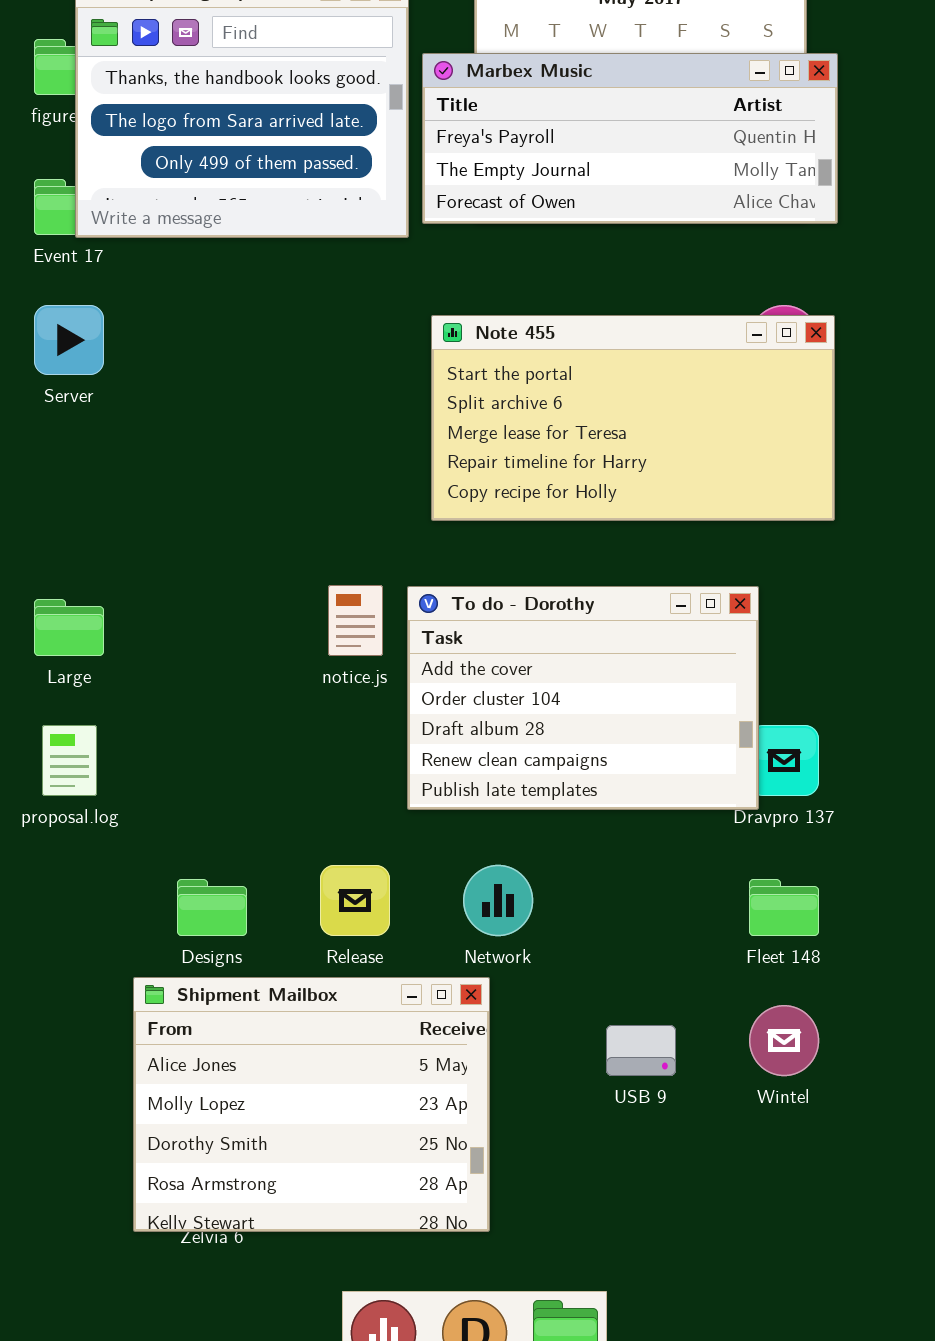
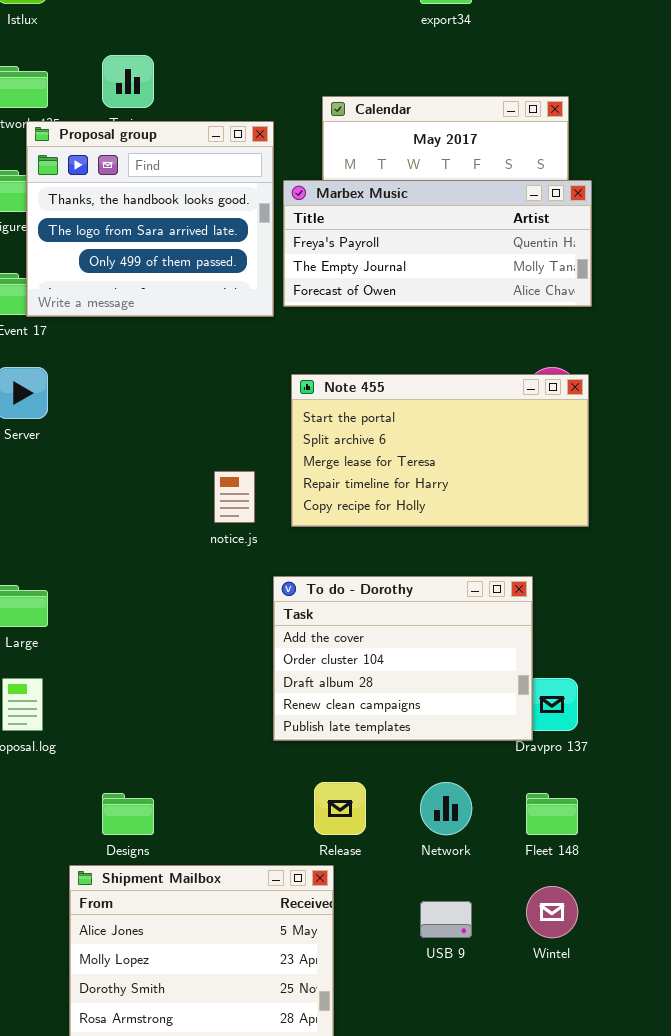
notice.js: [328,585,383,656] -> [214,471,255,523], moved
Release: [320,865,390,936] -> [314,782,366,835], moved
Network: [463,865,533,936] -> [420,782,472,835], moved

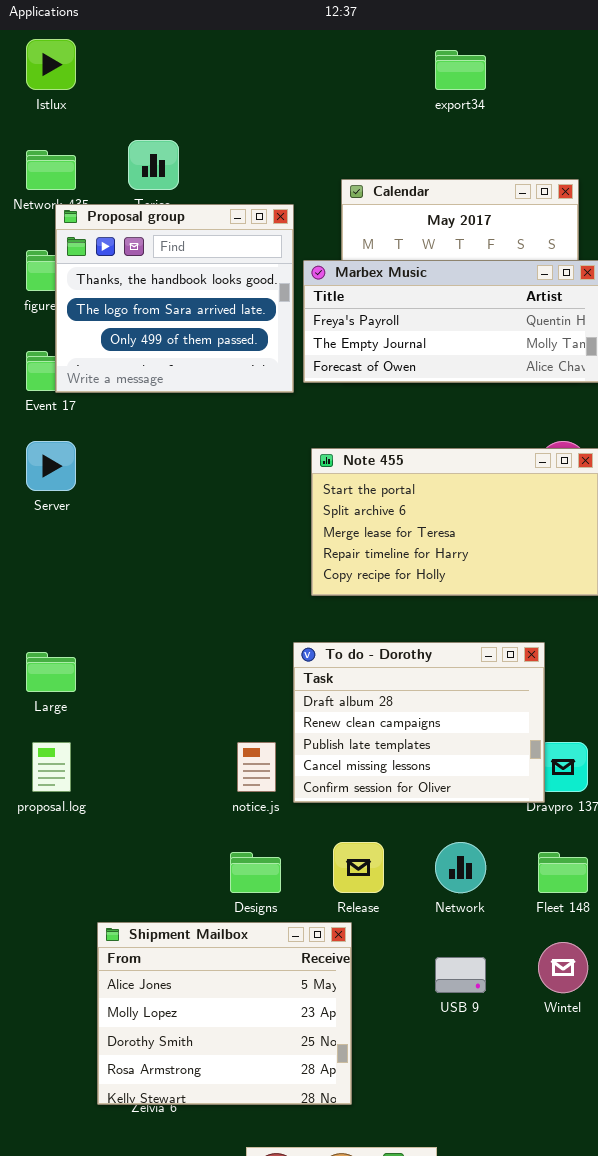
notice.js: [214,471,255,523] -> [237,742,276,792], moved
To do - Dorothy: [273,576,533,741] -> [293,642,545,803], scrolled down 2 rows
Designs: [102,793,154,835] -> [230,852,281,893], moved

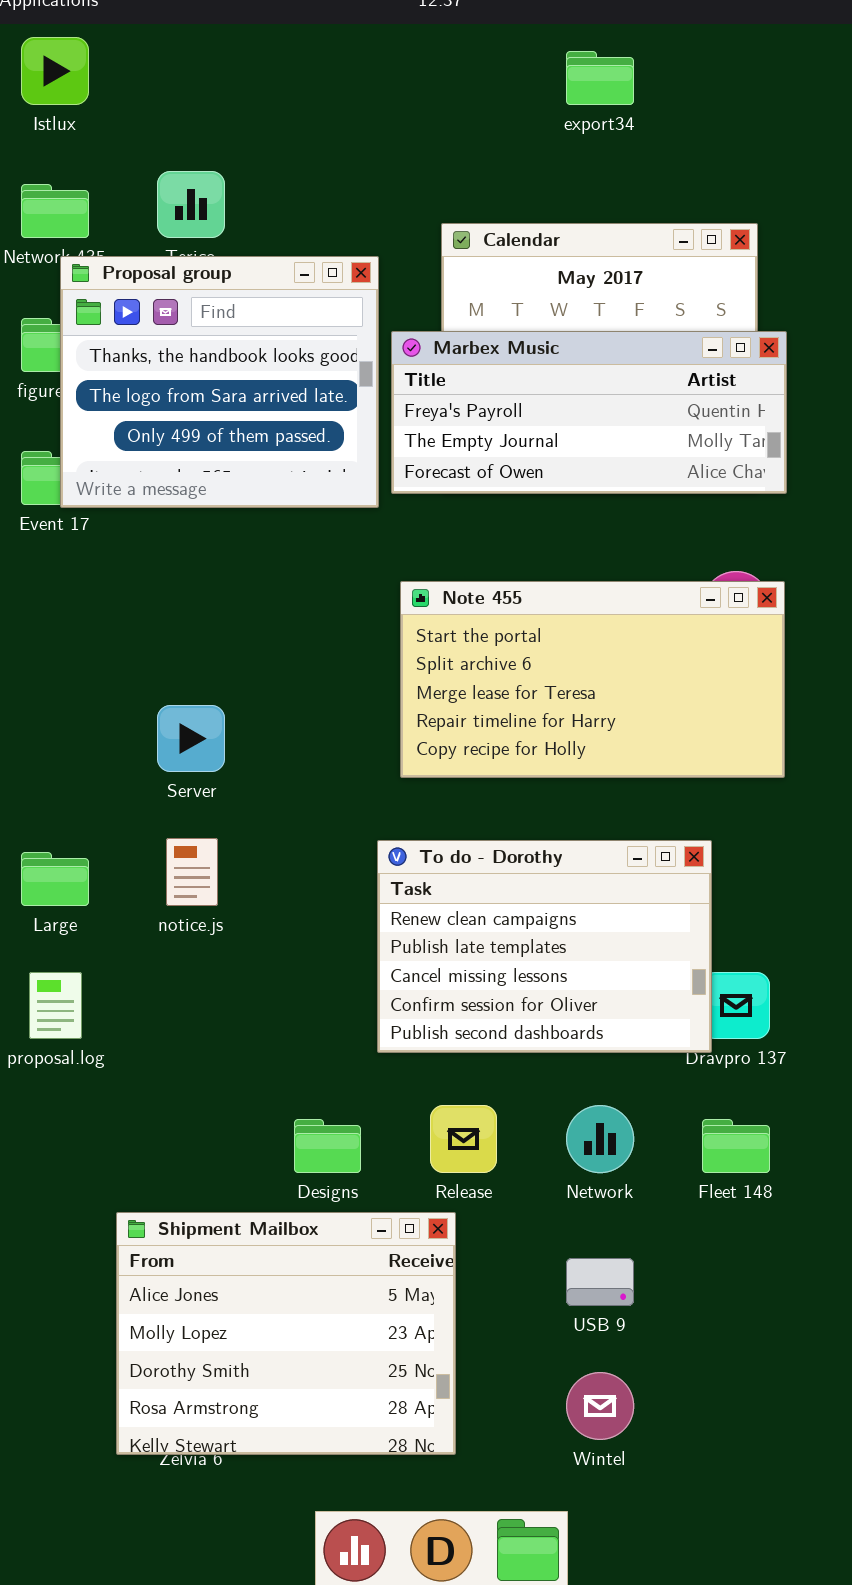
Server: [26,441,76,491] -> [157,705,225,772], moved
To do - Dorothy: [293,642,545,803] -> [377,840,712,1053], scrolled down 1 row
notice.js: [237,742,276,792] -> [166,838,218,906], moved
Wintel: [538,942,588,993] -> [566,1372,634,1440], moved

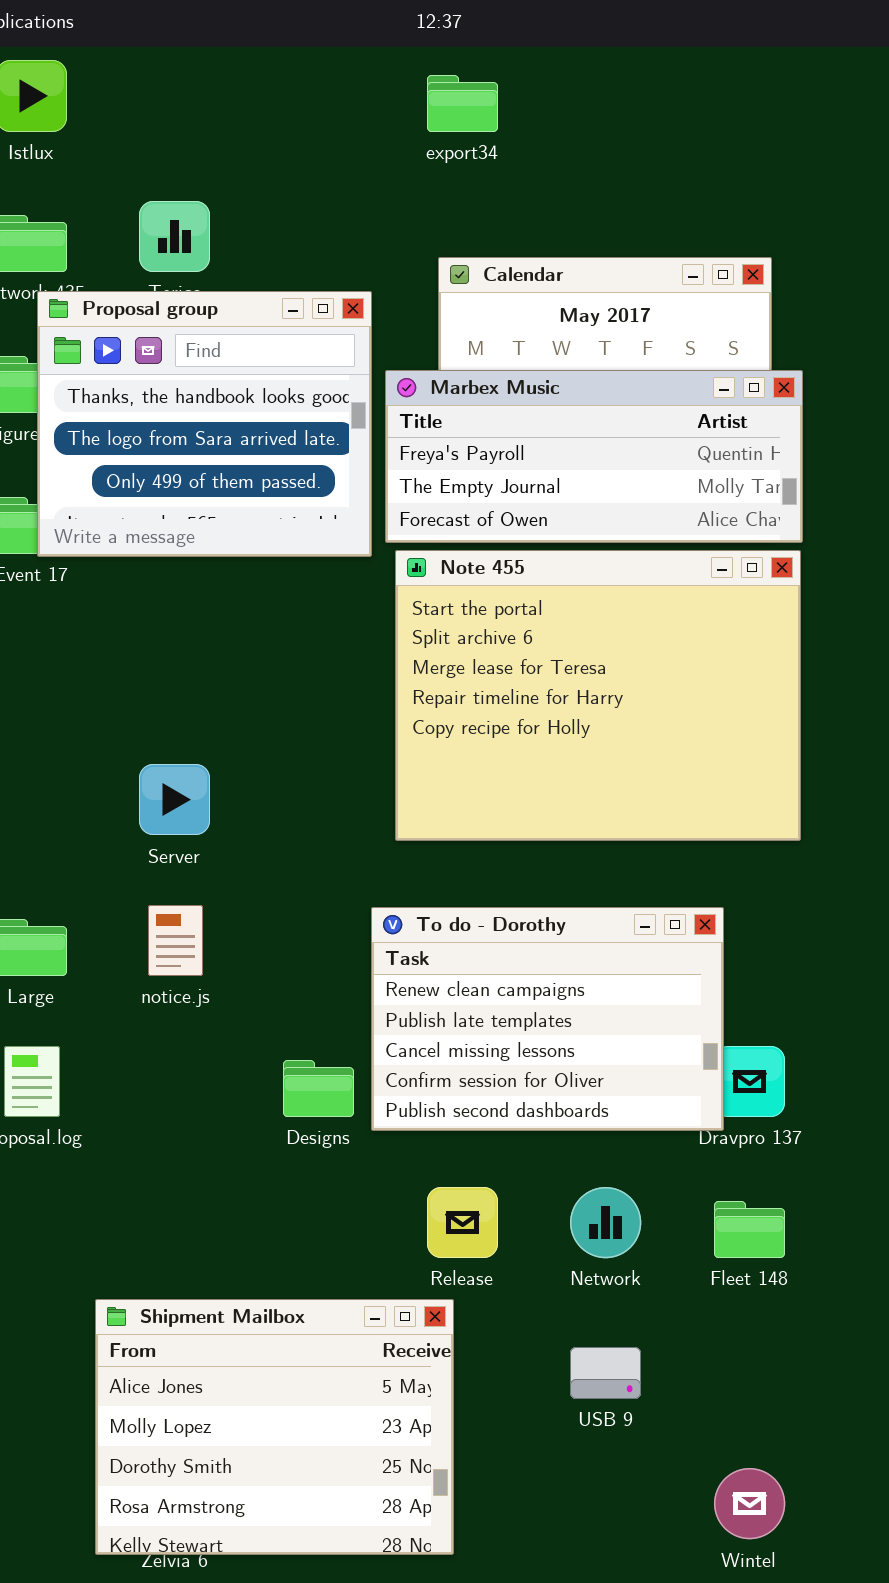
export34: [566,51,634,105] -> [427,75,498,132], moved
Note 455: [400,581,785,778] -> [395,550,801,841], resized
Designs: [294,1119,361,1173] -> [283,1060,354,1117], moved
Wintel: [566,1372,634,1440] -> [714,1468,785,1539], moved

